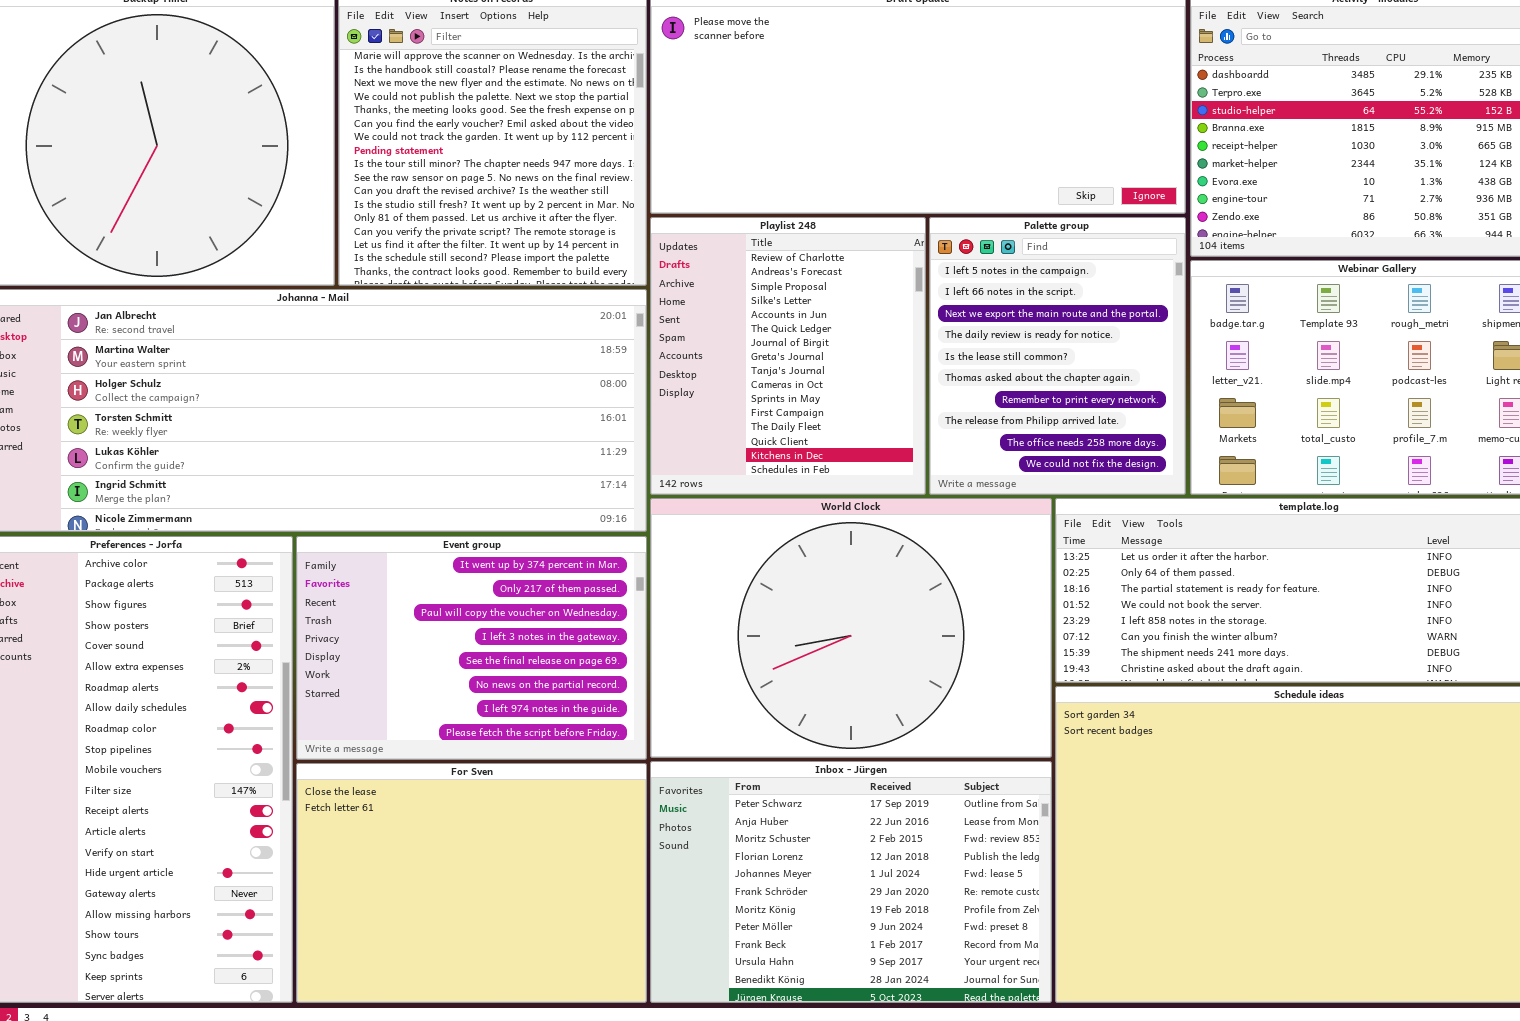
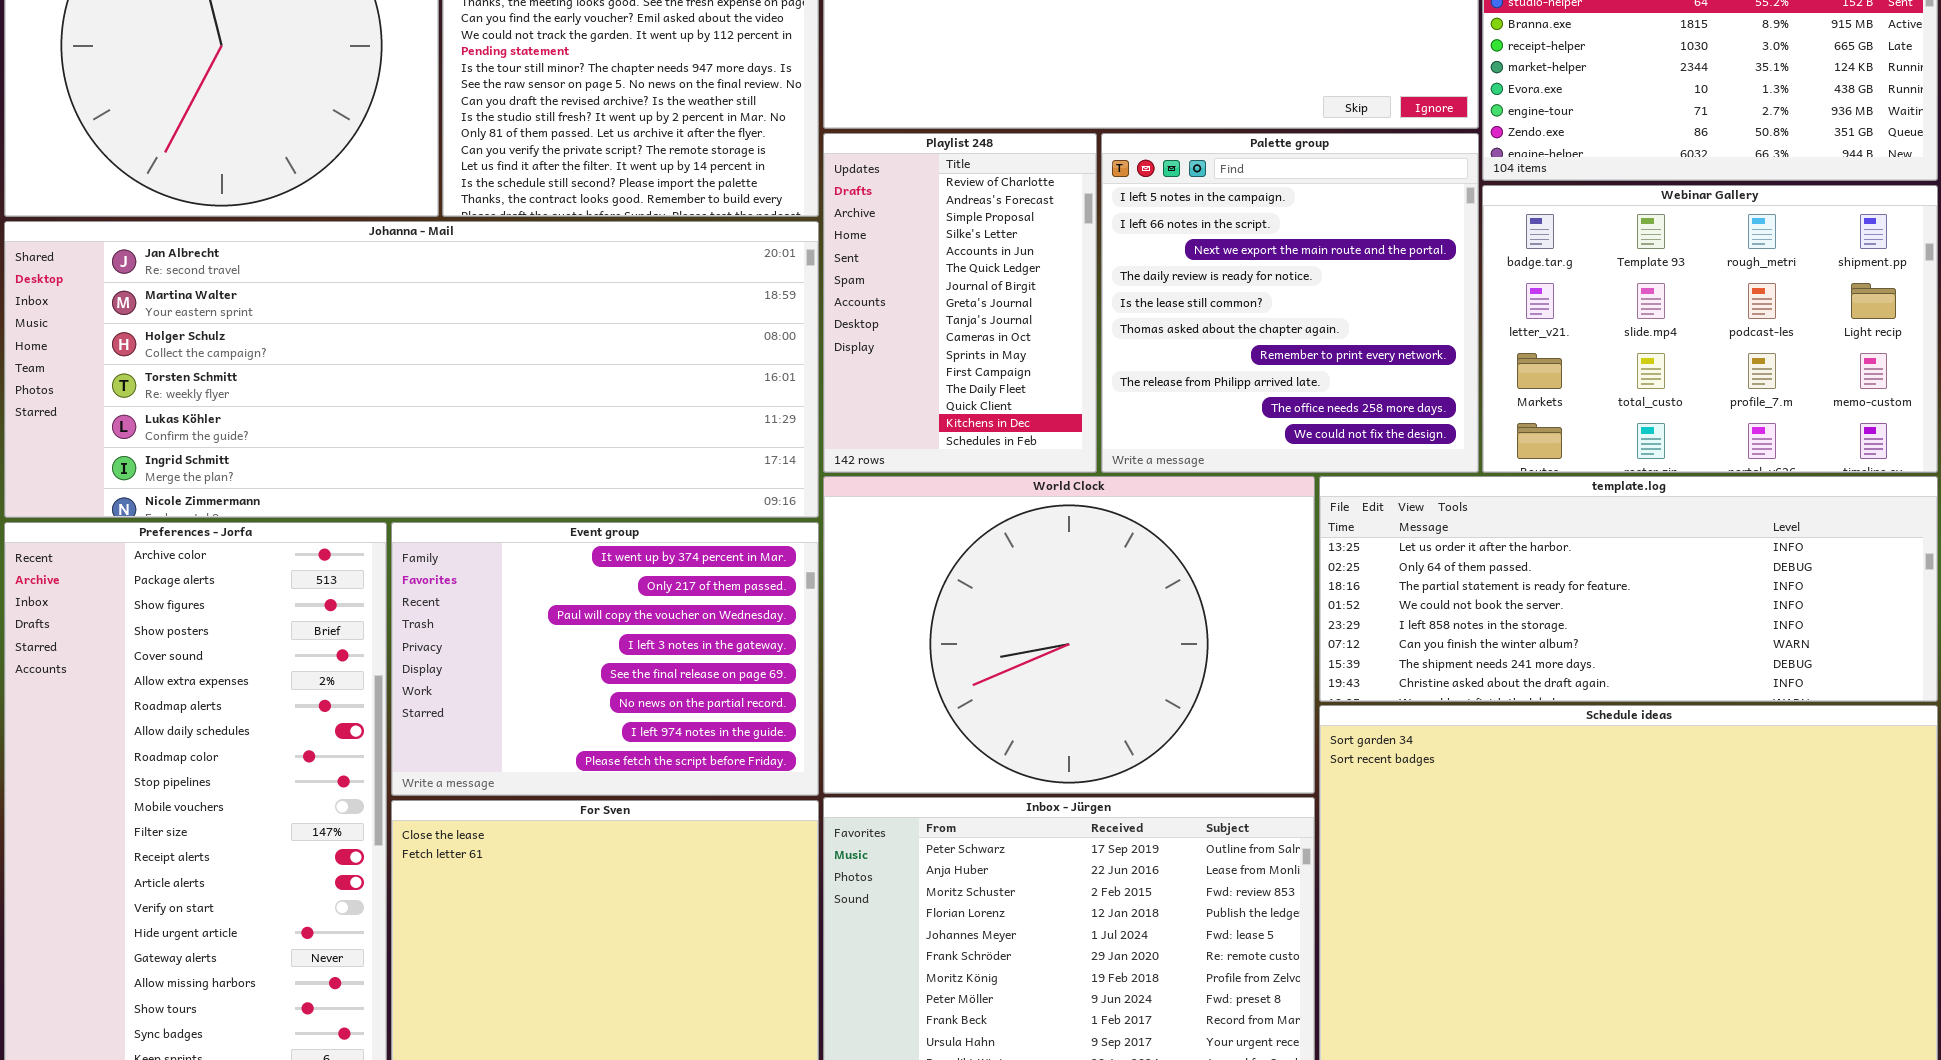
Playlist 248: [650,217,926,495] -> [823,133,1097,473], resized
Palette group: [929,217,1186,495] -> [1101,133,1479,473], resized

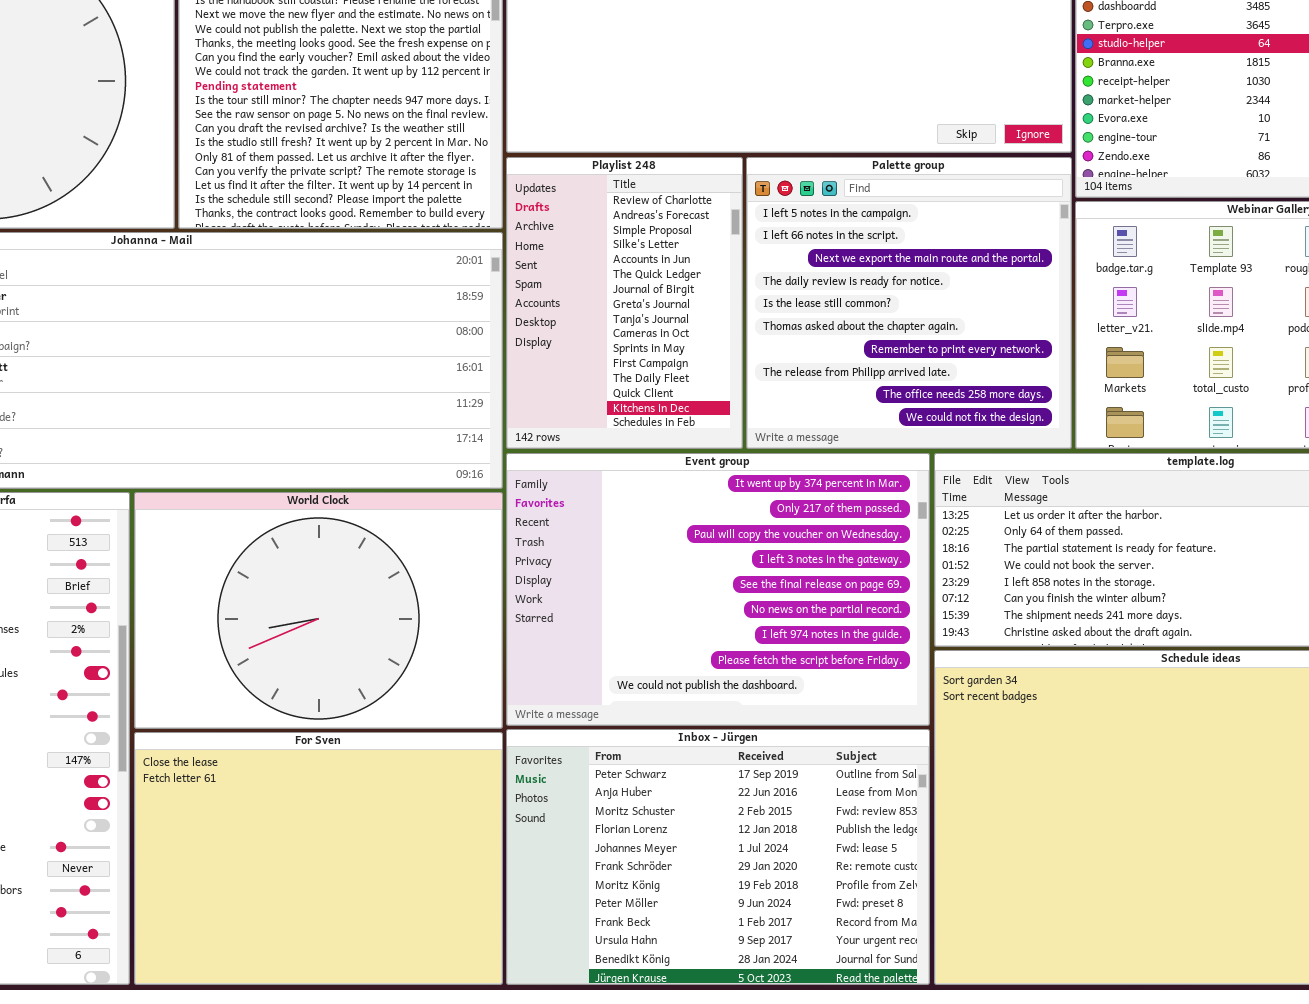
World Clock: [823,476,1315,794] -> [134,492,503,729], moved, resized
Event group: [391,522,819,796] -> [506,453,930,726], moved, resized

